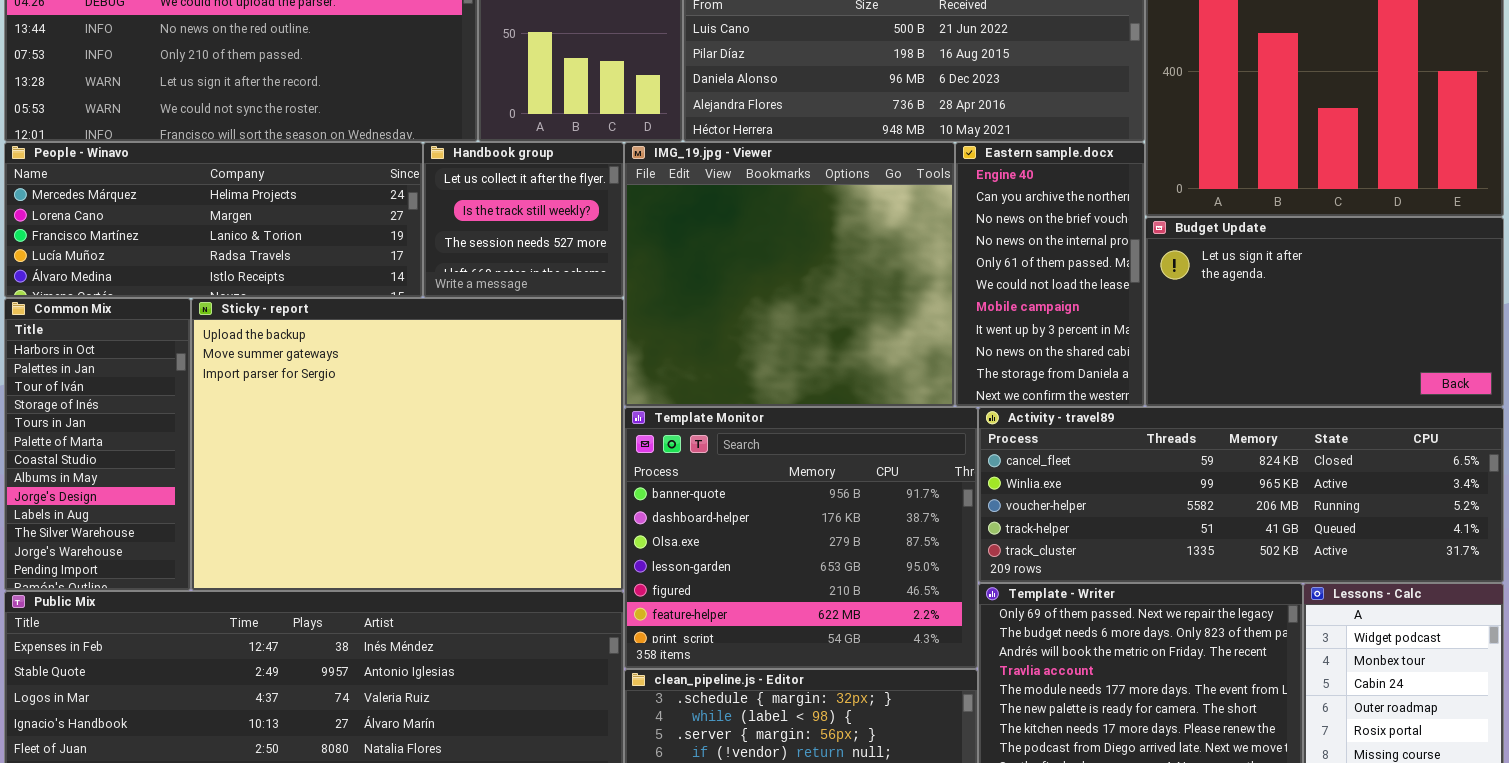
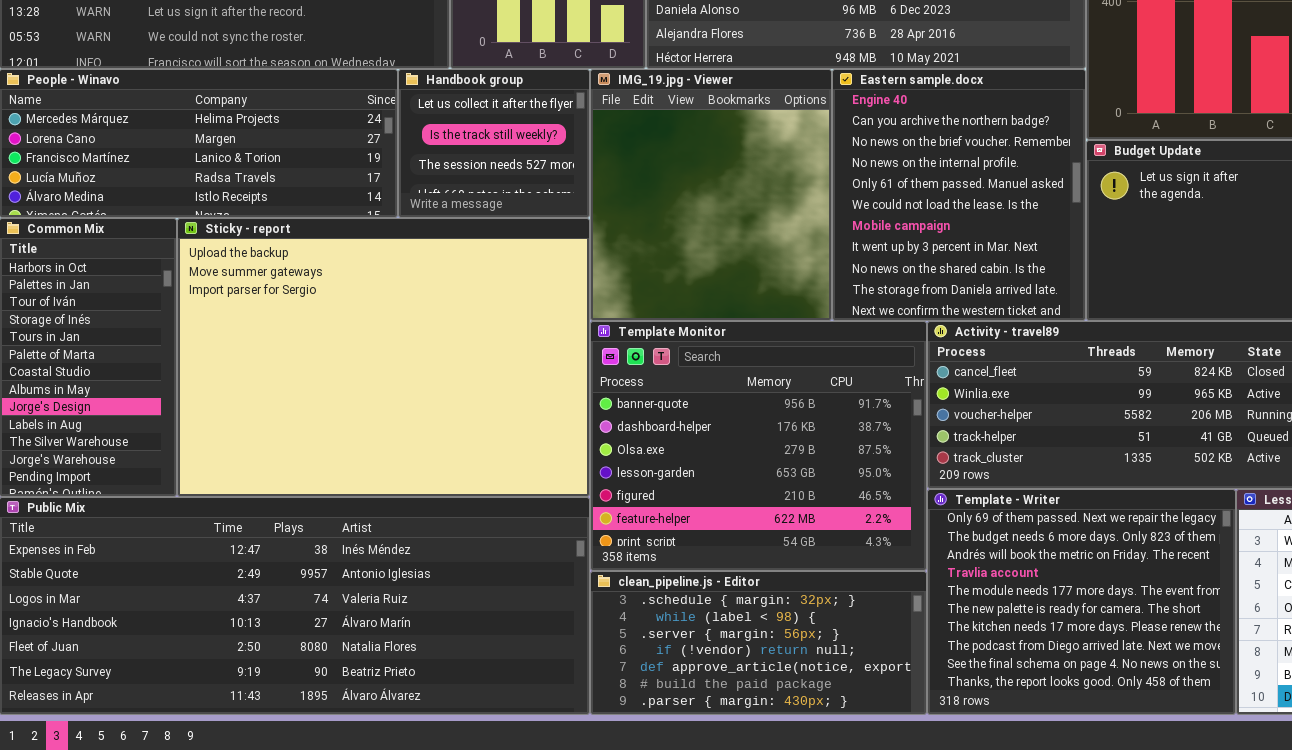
IMG_19.jpg - Viewer: [624,142,955,407] -> [590,69,832,321], resized
Eastern sample.docx: [955,142,1145,407] -> [832,69,1086,321], resized

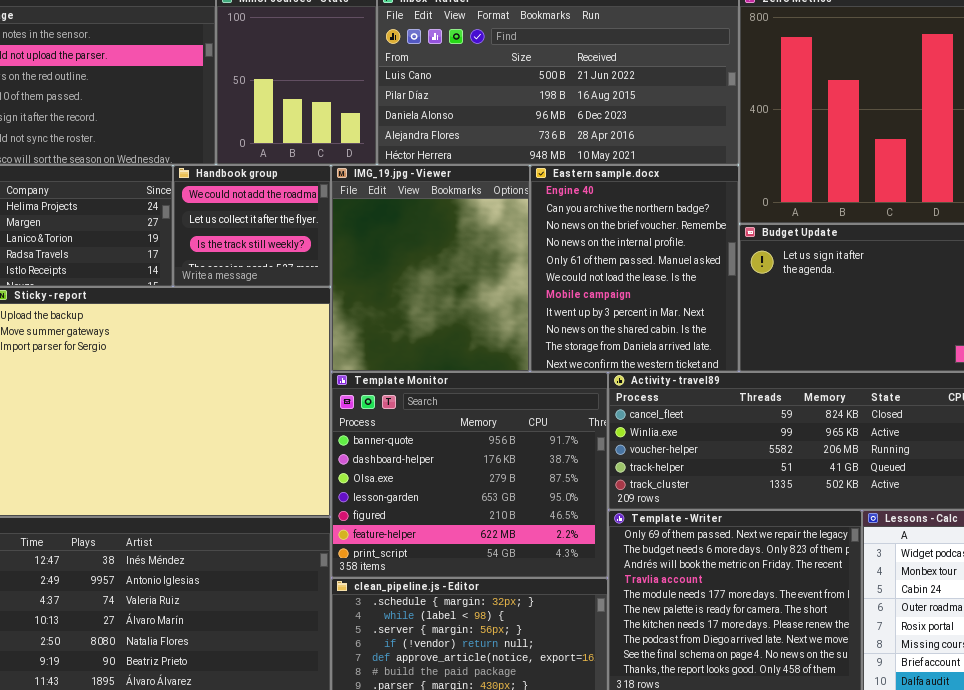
Handbook group: [398,69,590,218] -> [173,165,331,287], scrolled up 1 row

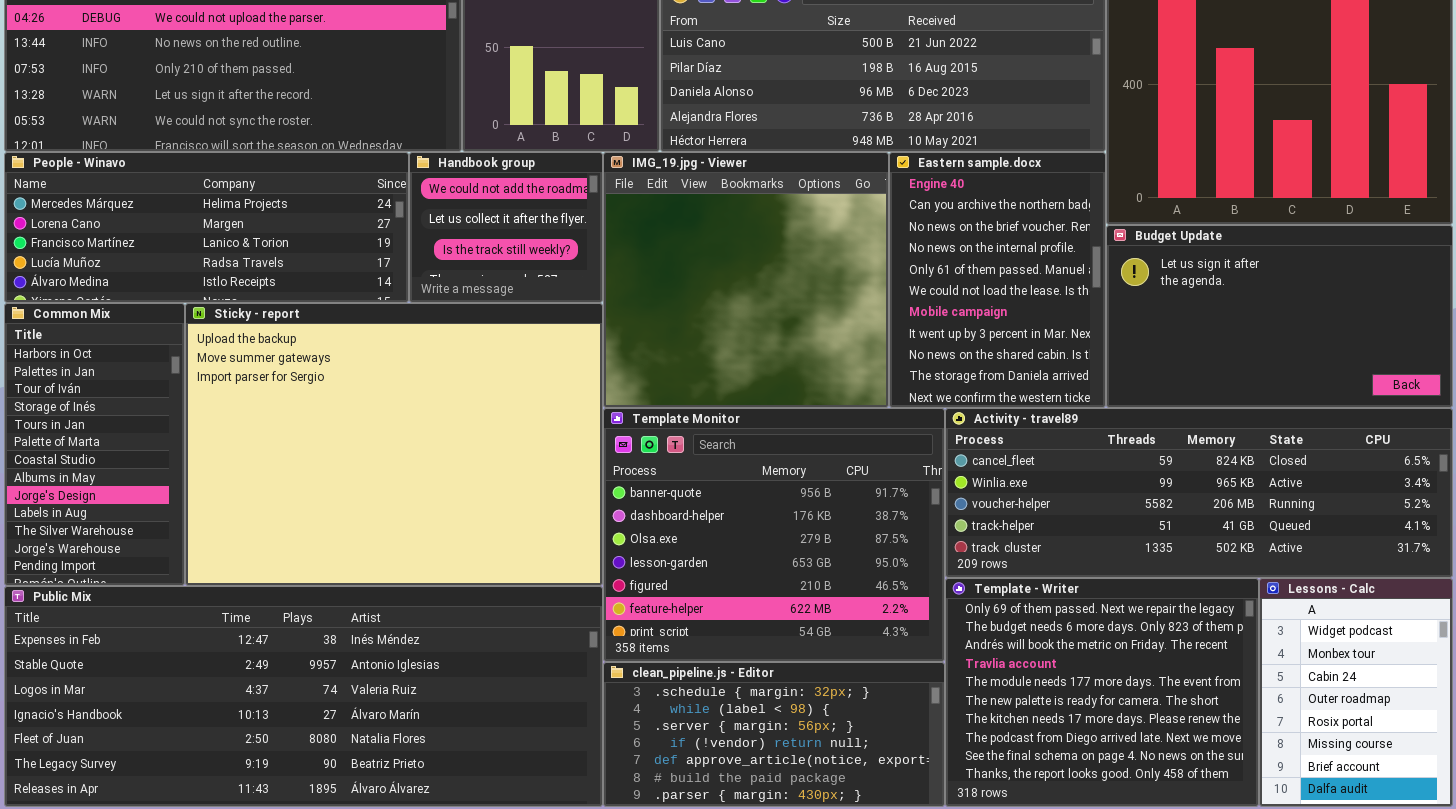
IMG_19.jpg - Viewer: [331,165,530,372] -> [603,152,889,408], resized
Eastern sample.docx: [530,165,739,372] -> [889,152,1106,408], resized

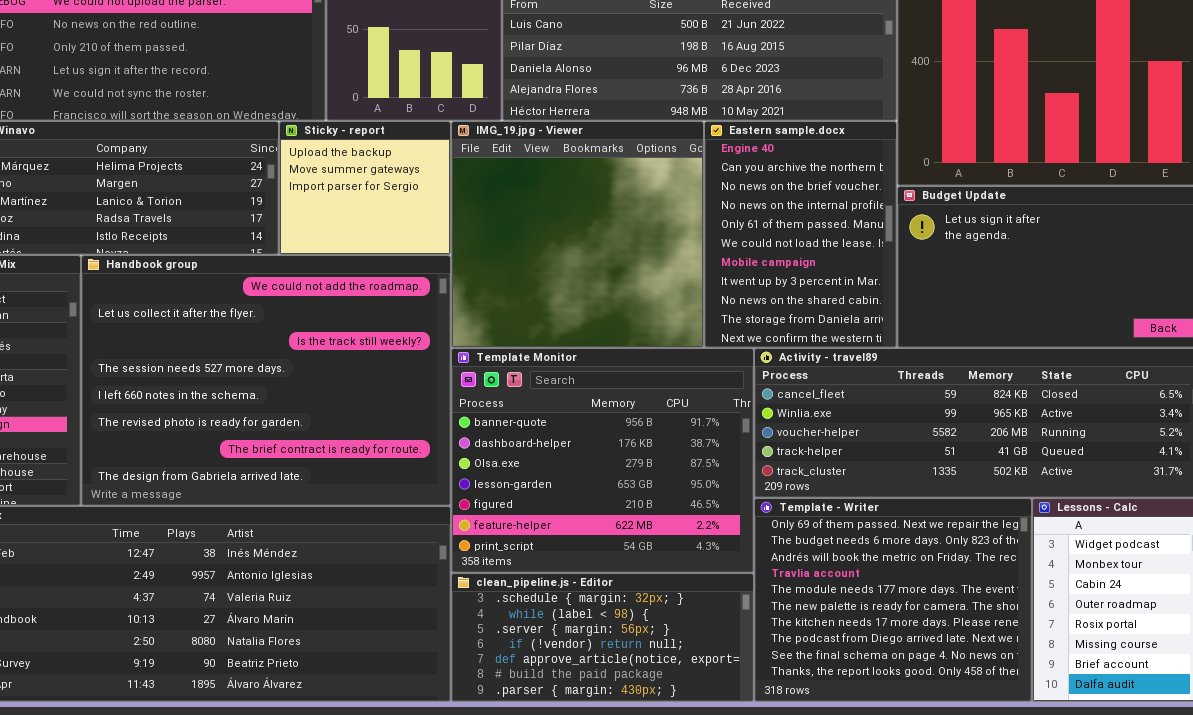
Handbook group: [409,152,603,303] -> [81,255,451,506], moved, resized
Sticky - report: [185,303,603,586] -> [279,121,451,255], moved, resized

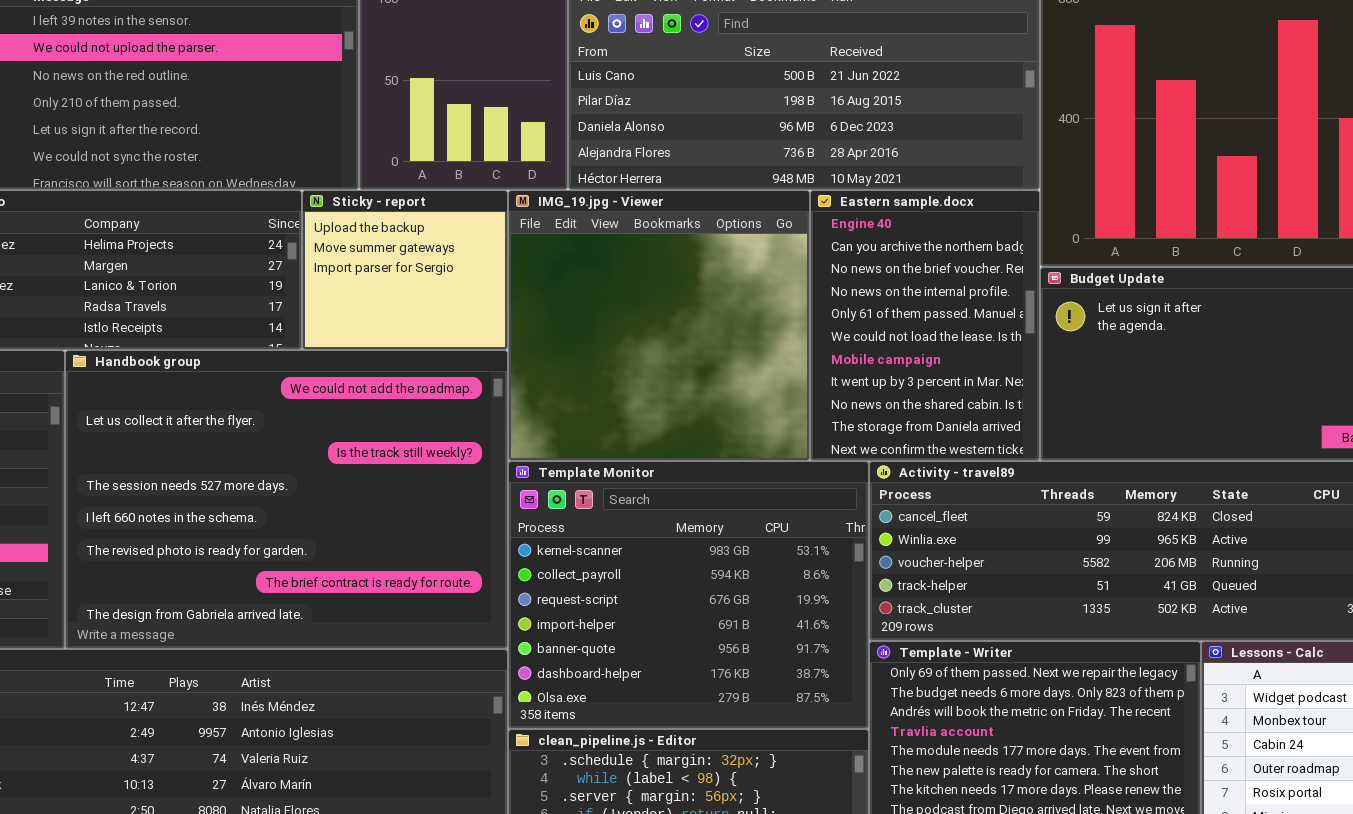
Template Monitor: [451,348,754,573] -> [508,461,869,729], scrolled up 4 rows

